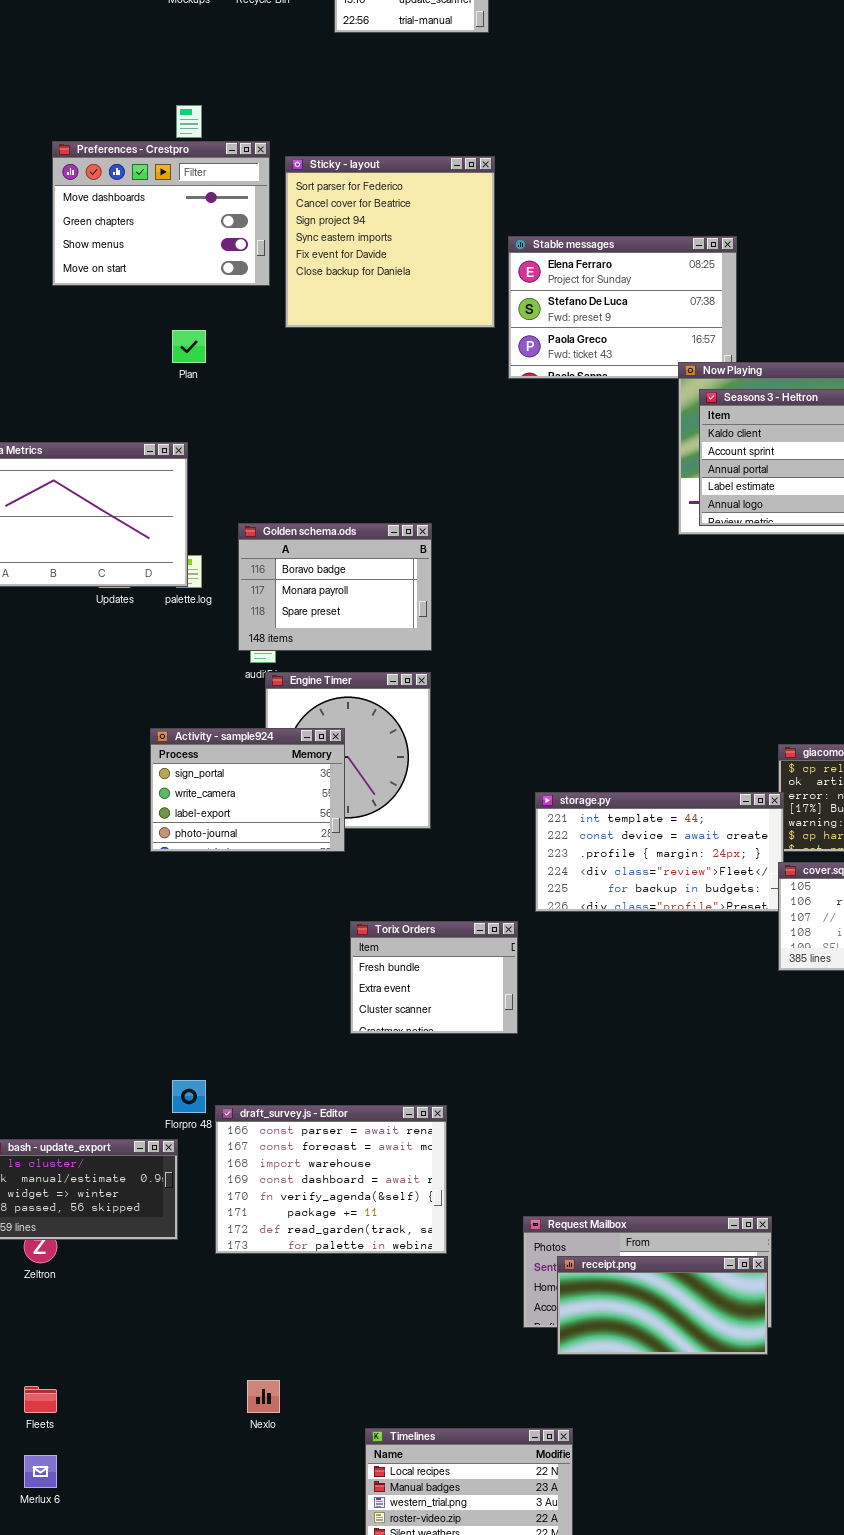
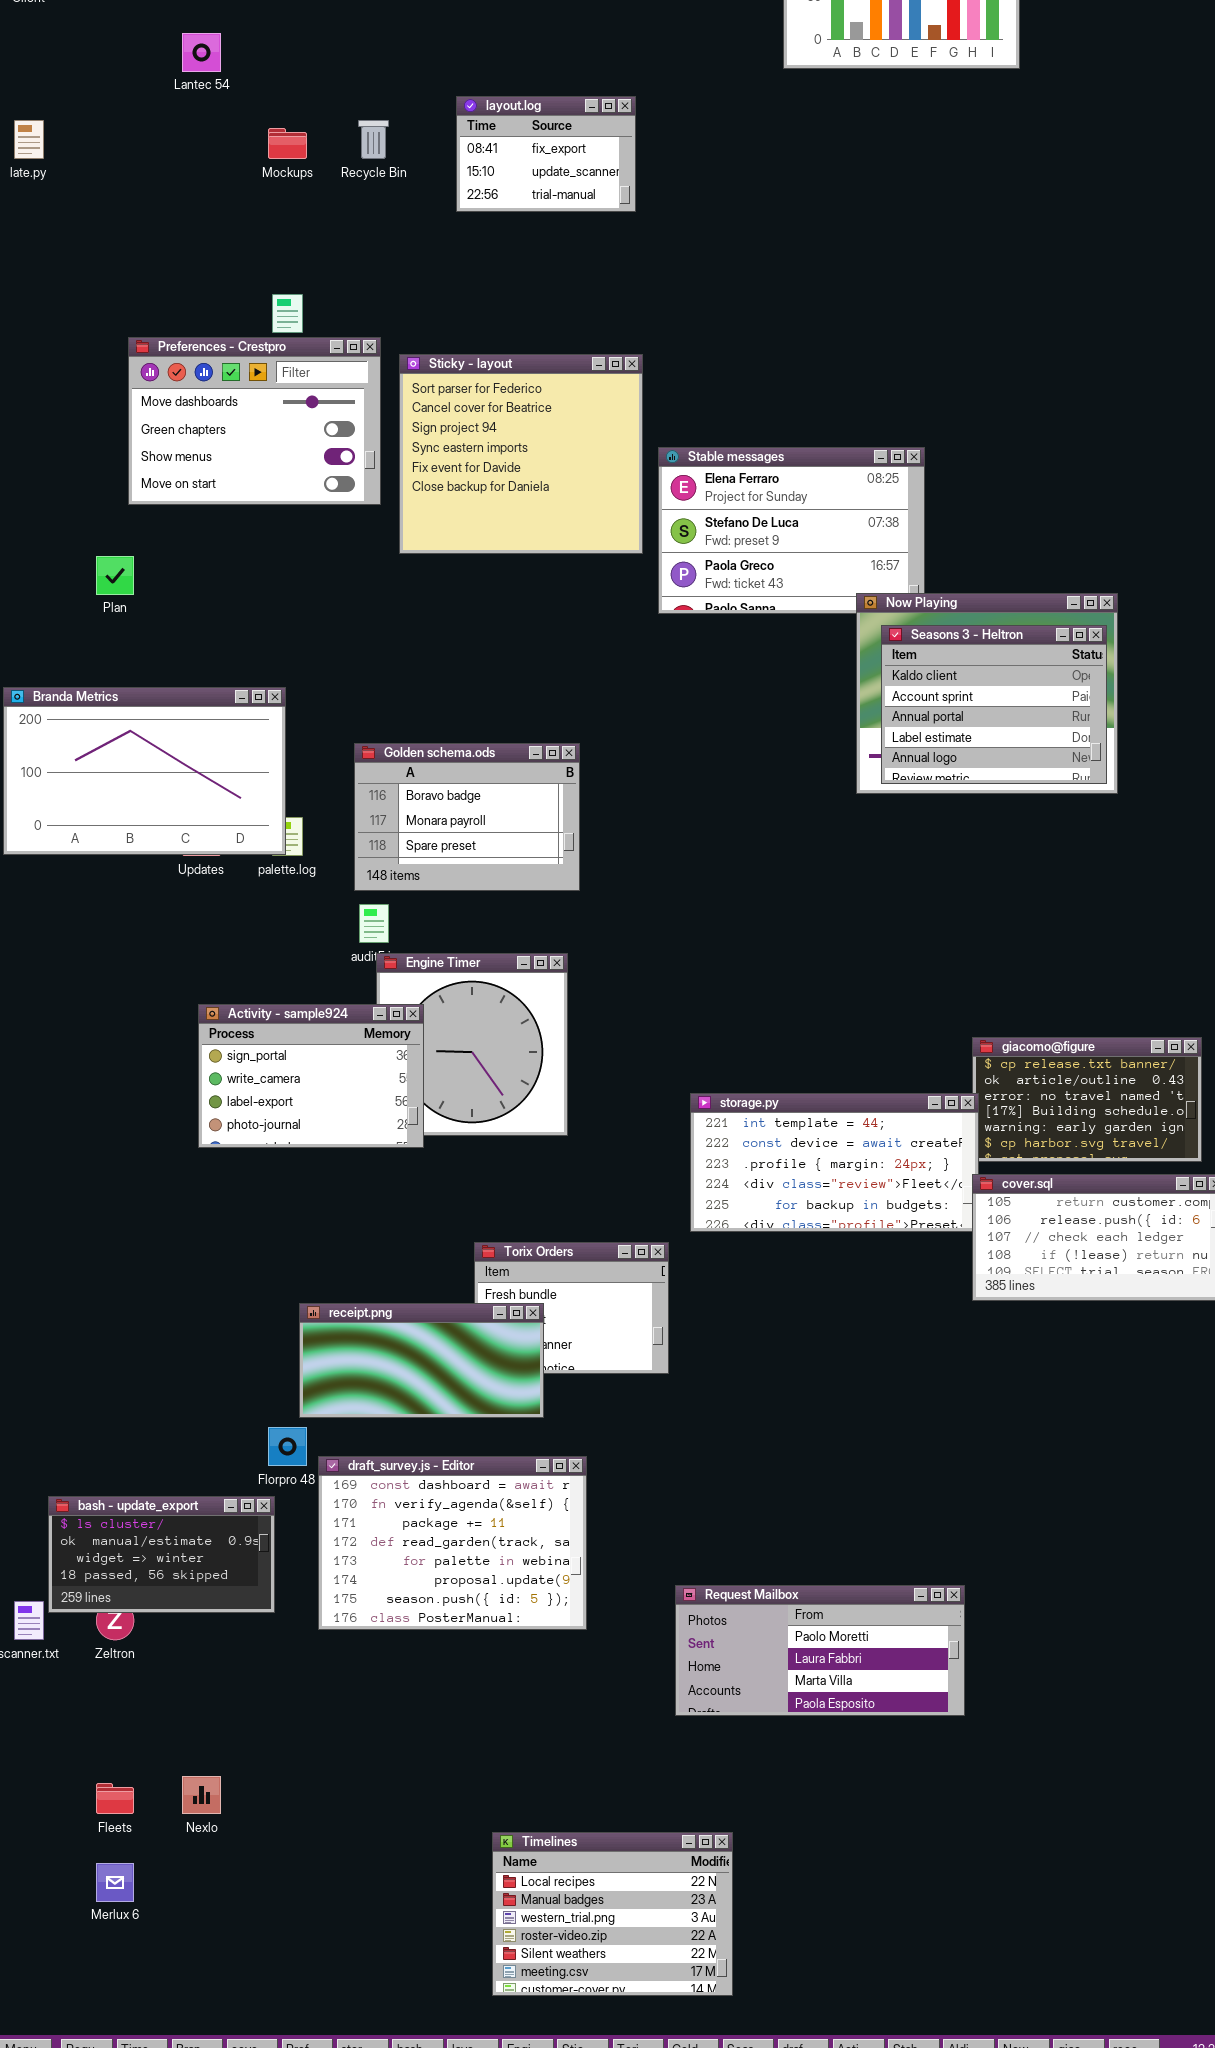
Plan: [172,330,206,363] -> [96,556,134,595], moved
Golden schema.ods: [238,523,432,651] -> [354,743,580,891], moved
Activity - sample924: [150,728,345,852] -> [198,1004,424,1148], moved
draft_survey.js - Editor: [215,1105,447,1254] -> [318,1456,587,1630], scrolled down 3 rows
receipt.png: [557,1256,768,1355] -> [299,1303,544,1418], moved
Nexlo: [247,1380,280,1413] -> [182,1776,221,1814], moved

